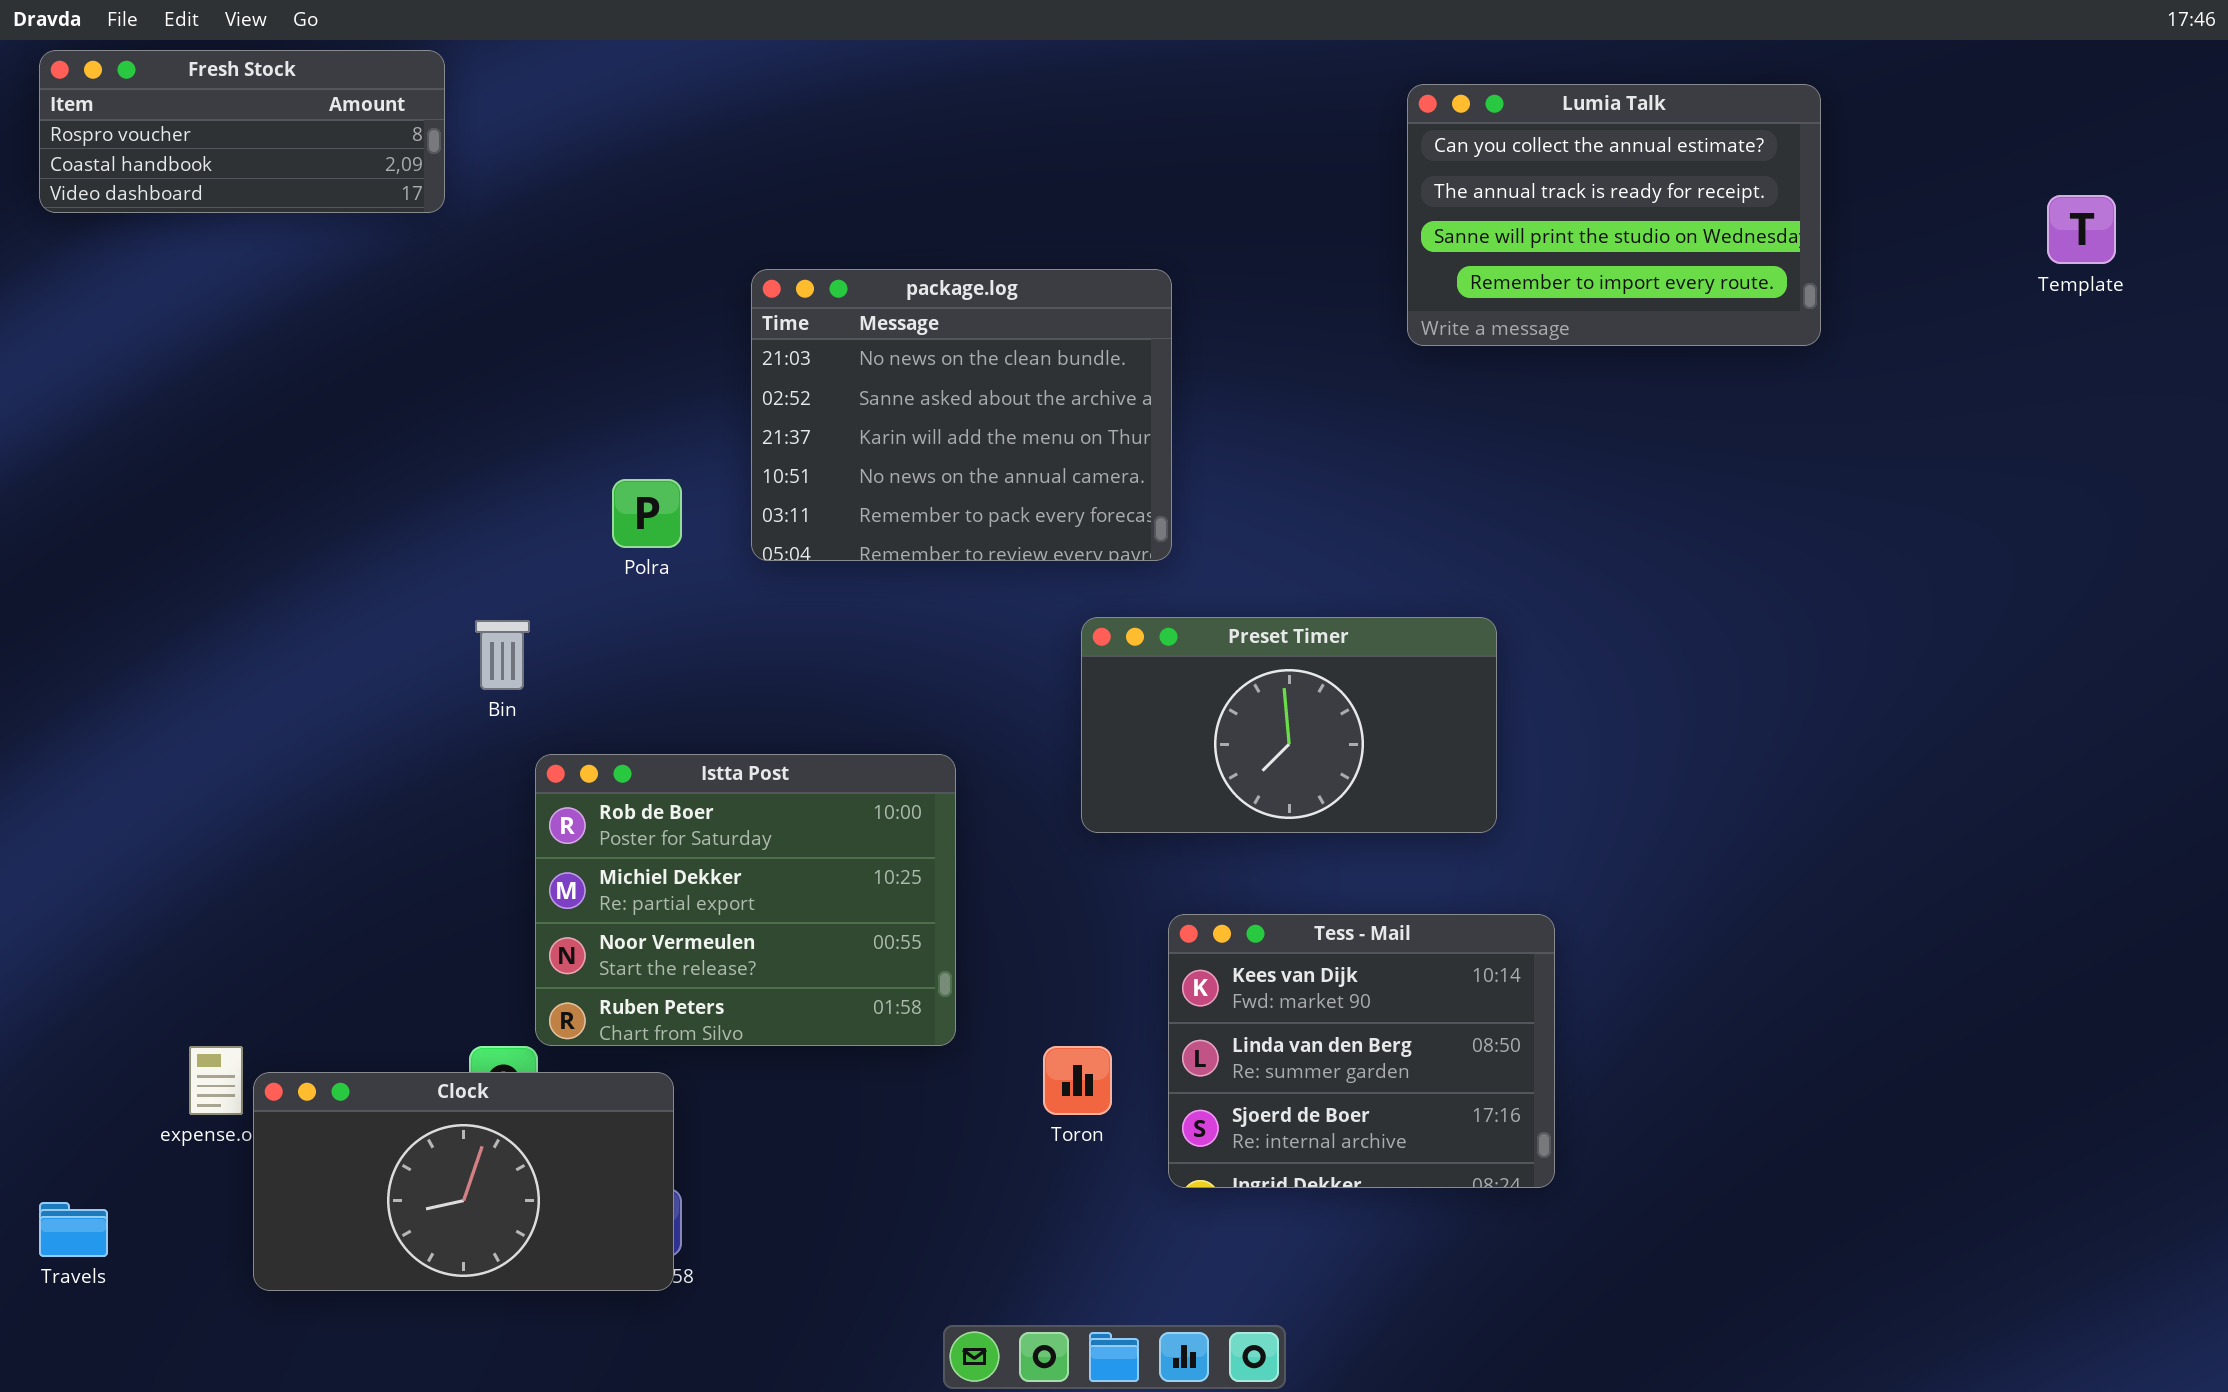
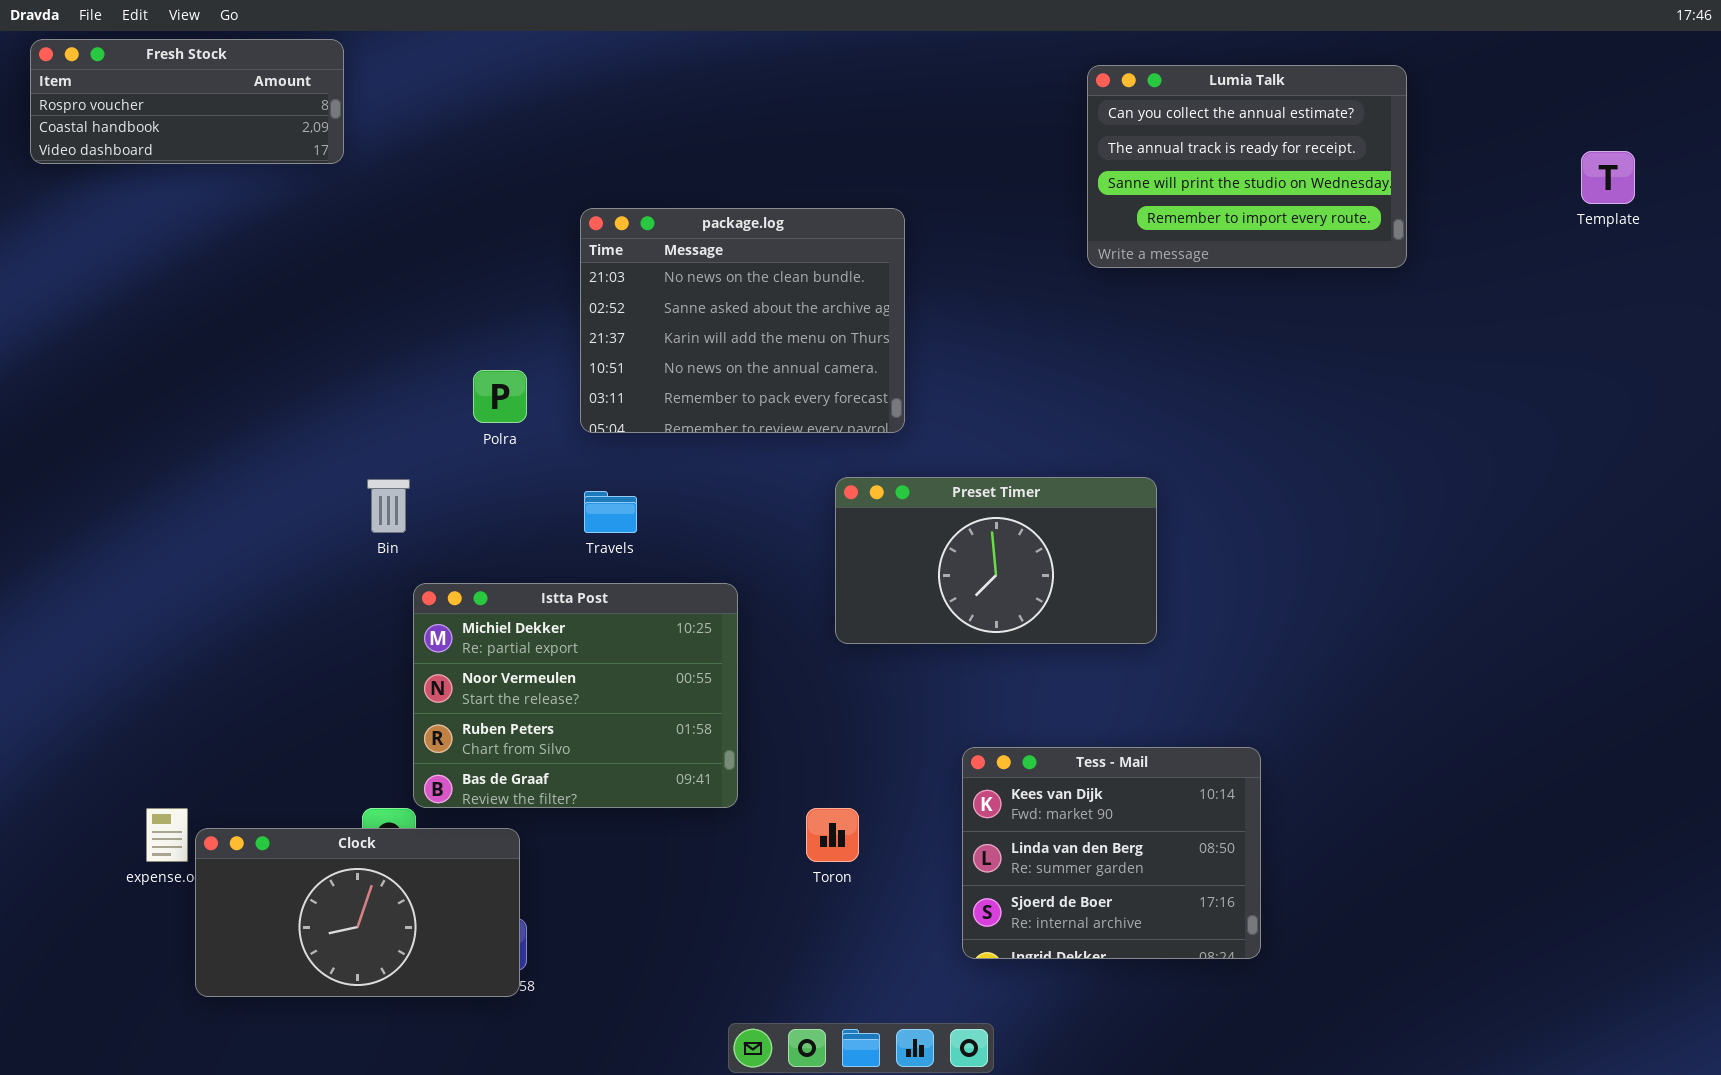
Istta Post: [535,754,956,1046] -> [413,583,738,808], scrolled down 1 row
Tess - Mail: [1168,914,1555,1188] -> [962,747,1261,959], moved
Travels: [39,1202,108,1257] -> [584,491,637,533], moved

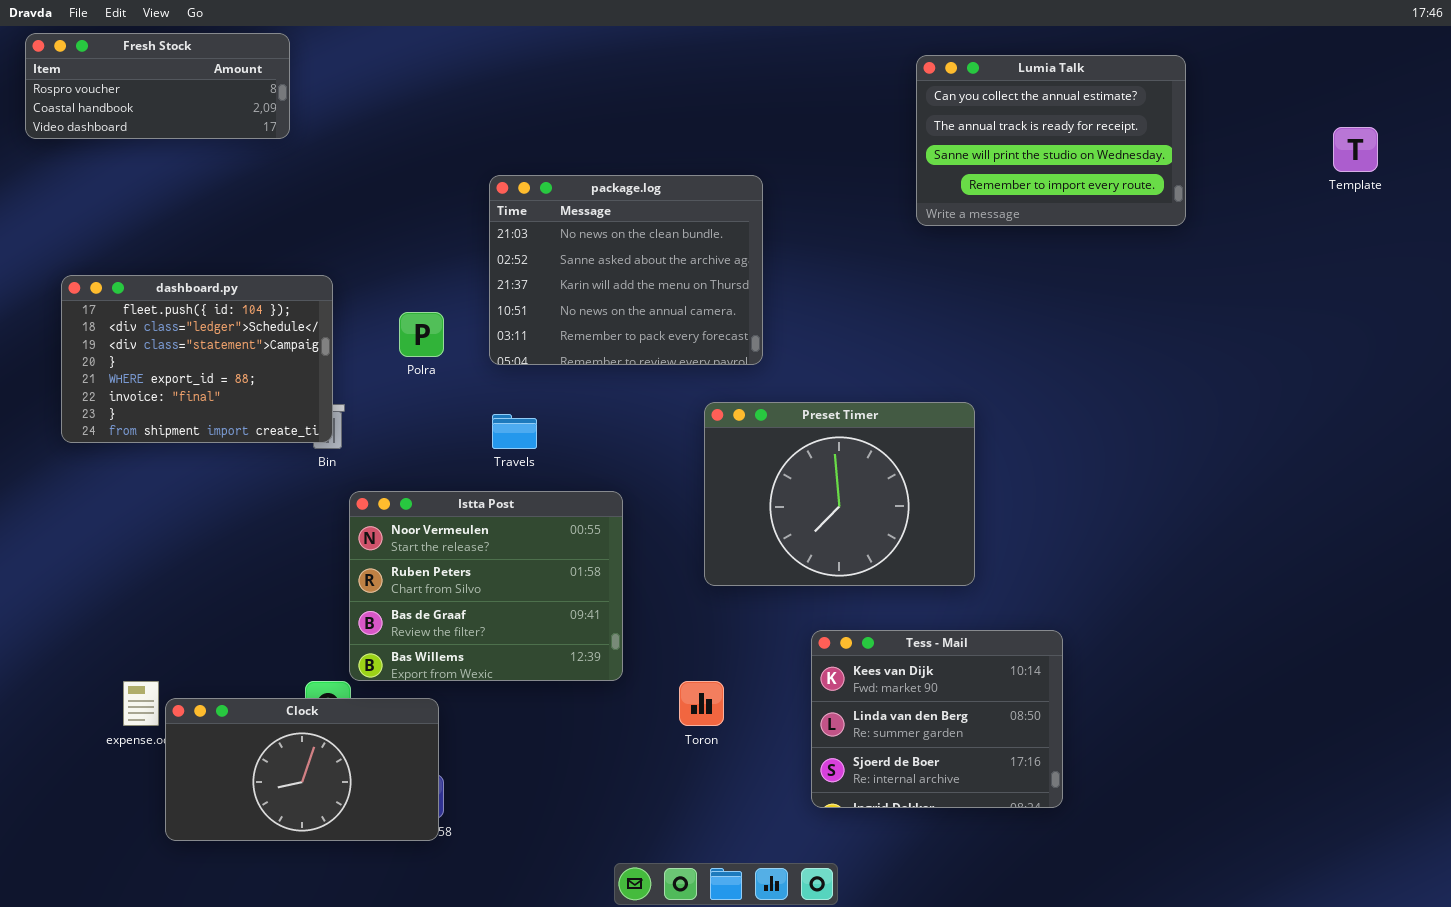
dashboard.py: none -> [61,275,333,443], opened
Preset Timer: [835,477,1157,644] -> [704,402,975,586], resized
Istta Post: [413,583,738,808] -> [349,491,623,681], scrolled down 1 row

